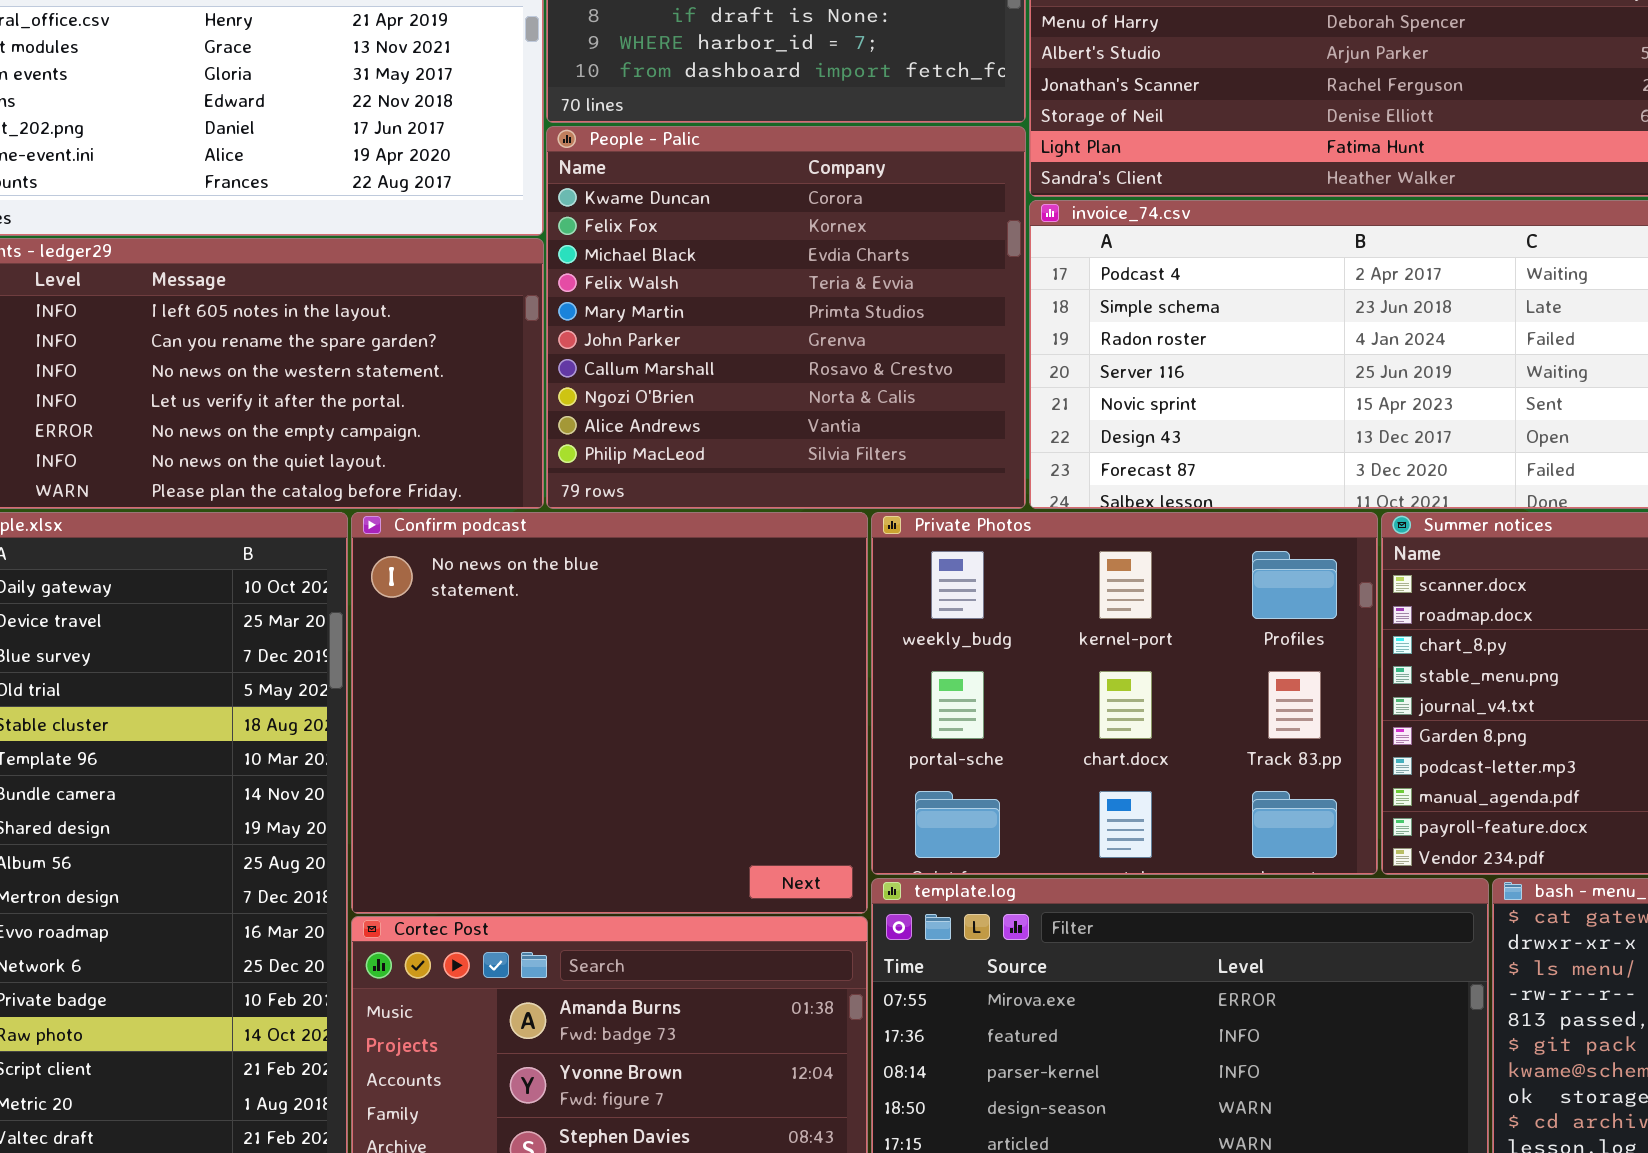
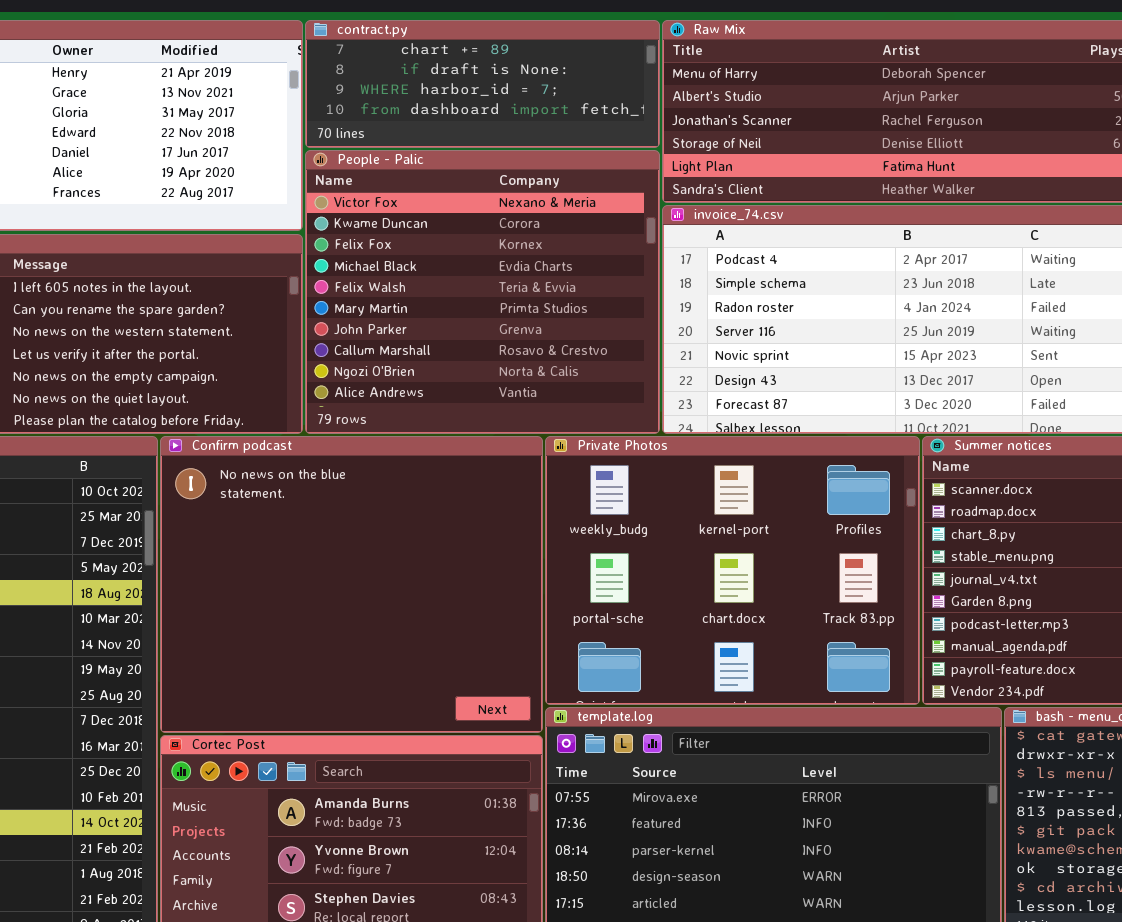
People - Palic: [546,126,1026,509] -> [305,150,660,434], scrolled up 1 row

